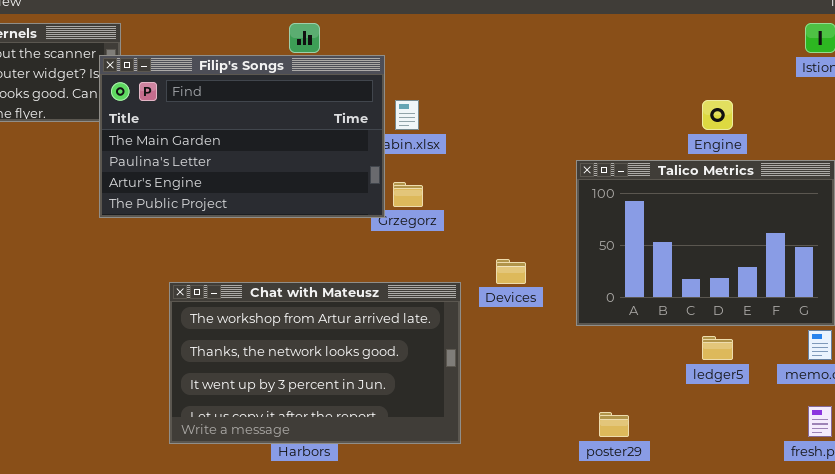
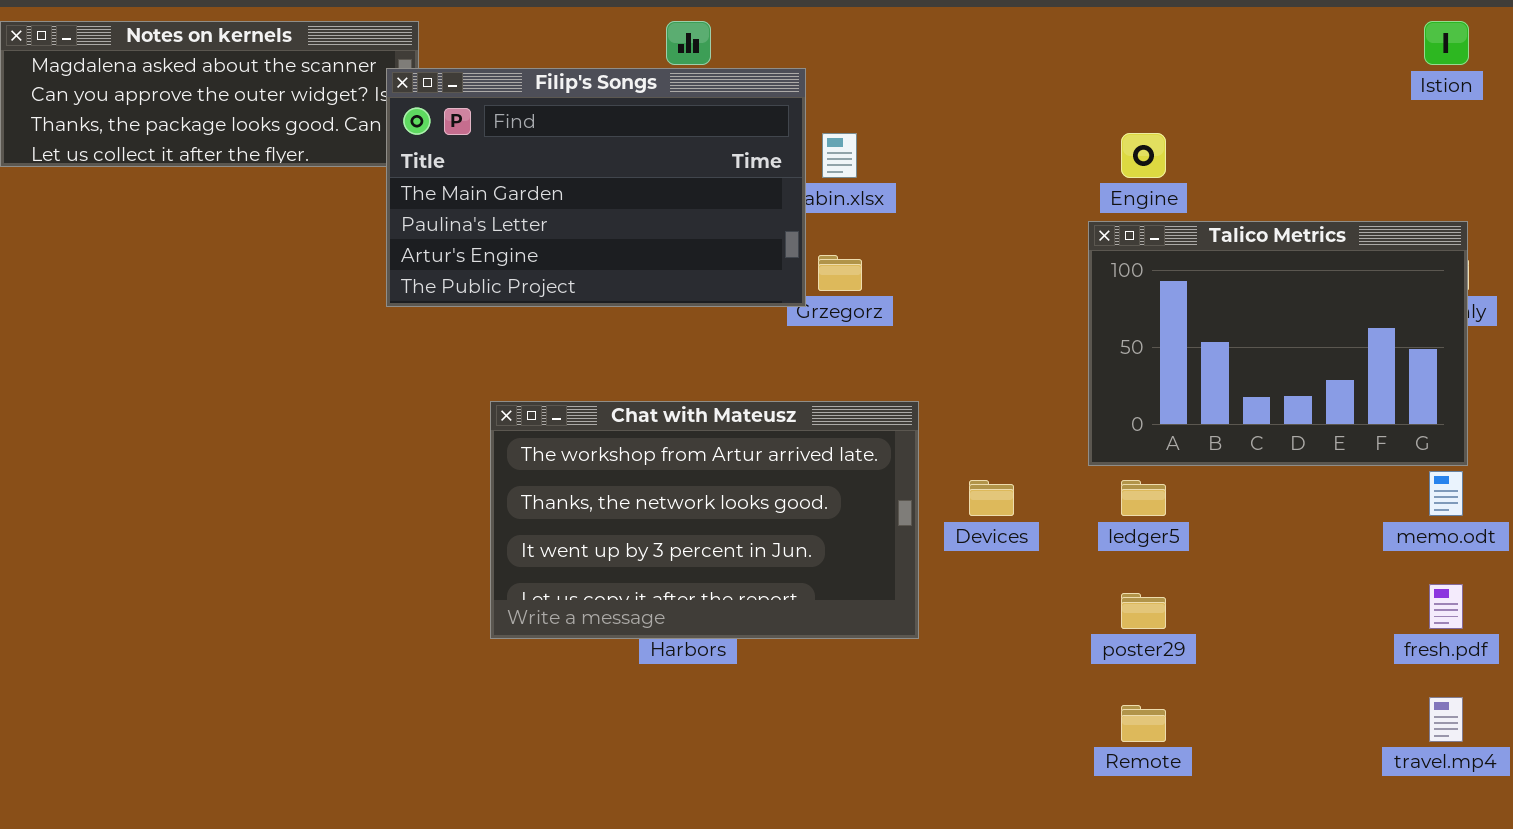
Engine: [702,100,733,130] -> [1121,133,1166,178], moved
Devices: [496,259,526,284] -> [969,480,1014,516], moved
ledger5: [702,336,733,360] -> [1121,480,1166,516], moved

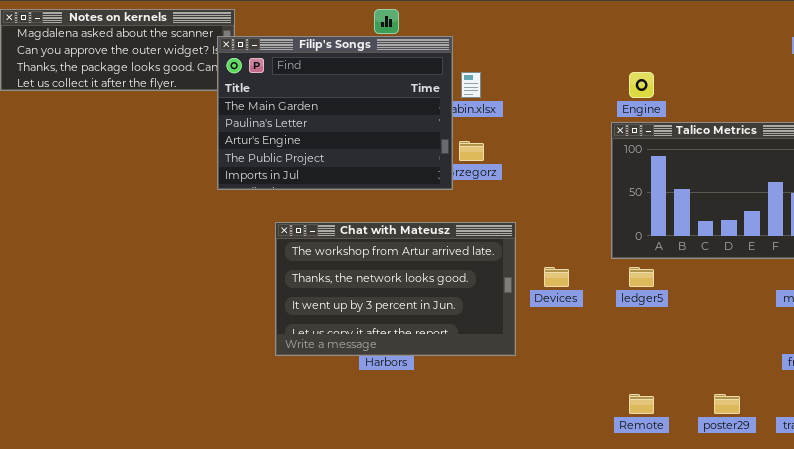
Filip's Songs: [386,68,806,307] -> [217,36,453,190], resized
poster29: [1121,593,1166,629] -> [714,394,740,414], moved

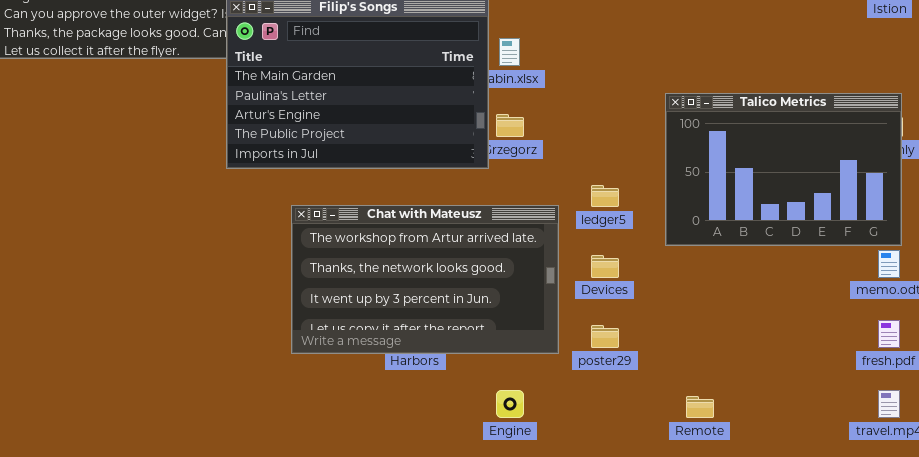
Engine: [629,72,654,98] -> [496,390,524,418], moved
ledger5: [629,267,654,287] -> [591,185,619,207], moved
poster29: [714,394,740,414] -> [591,325,619,348], moved

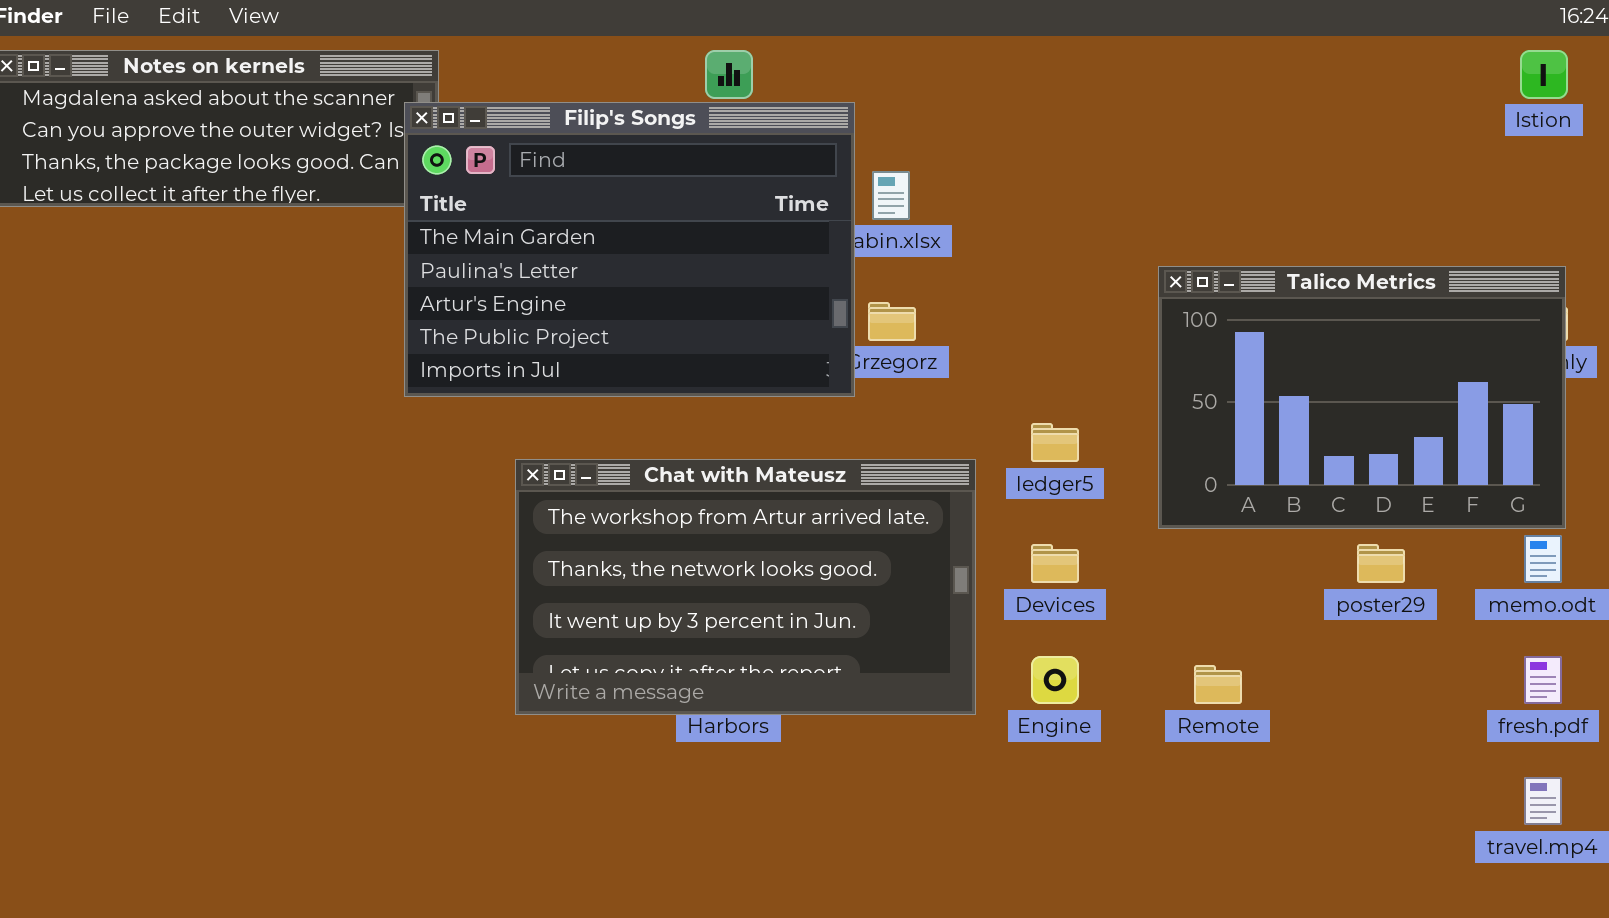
poster29: [591,325,619,348] -> [1357,544,1405,583], moved
Engine: [496,390,524,418] -> [1031,656,1079,704], moved
Remote: [686,396,714,418] -> [1194,665,1242,704], moved

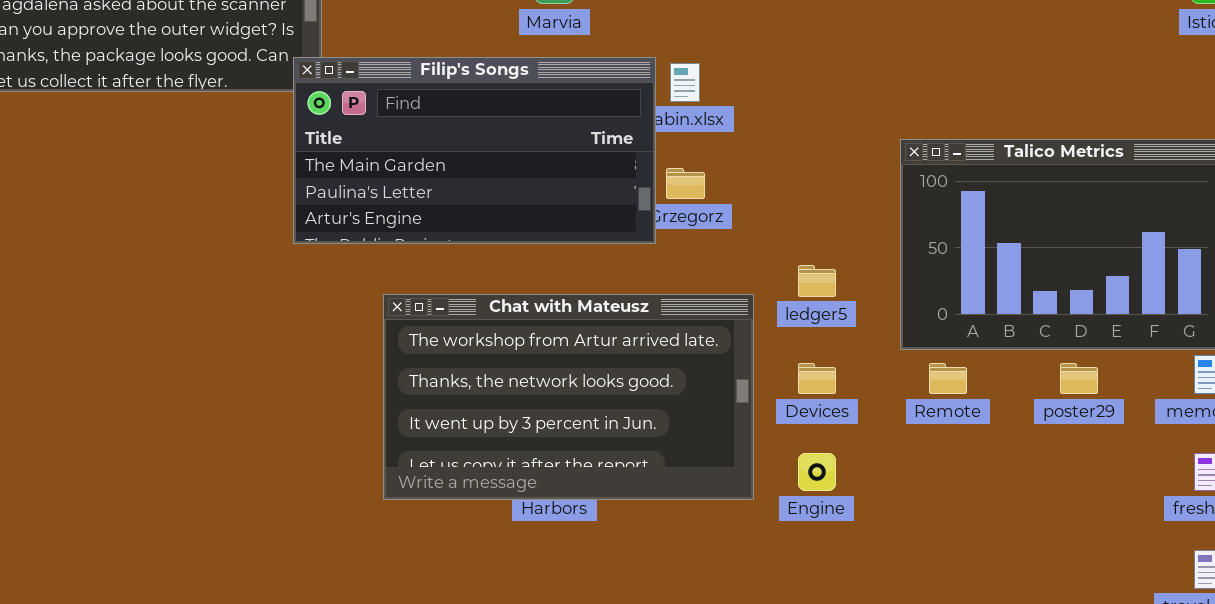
Filip's Songs: [404,102,855,397] -> [293,57,656,244], resized
Remote: [1194,665,1242,704] -> [929,363,967,394], moved

